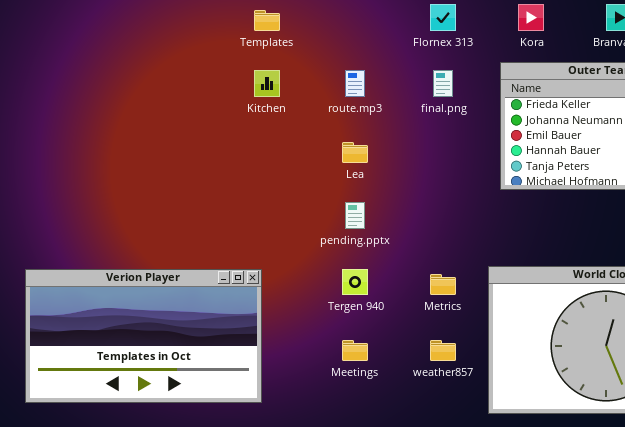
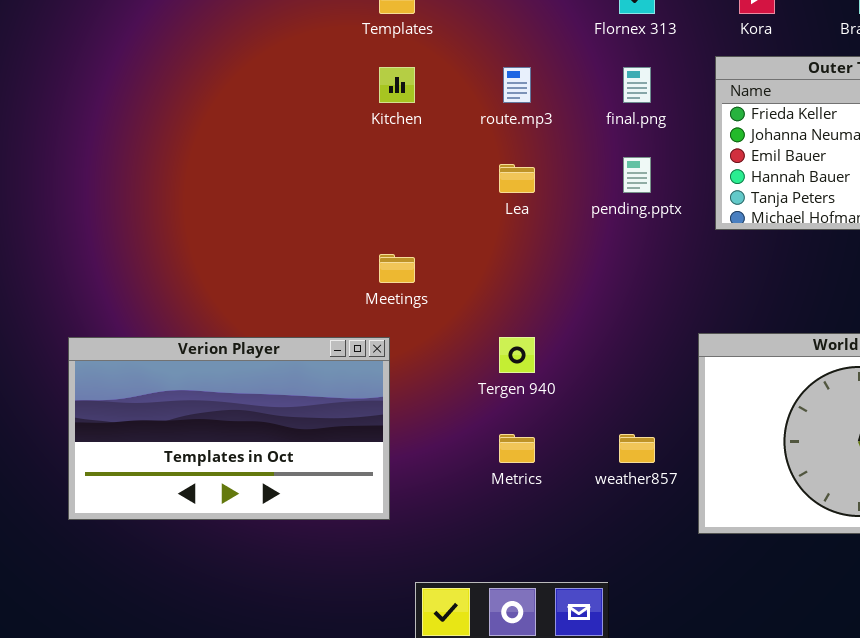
pending.pptx: [345,202,365,229] -> [623,157,651,193], moved
Metrics: [430,274,456,295] -> [499,434,535,463], moved
Meetings: [342,340,368,361] -> [379,254,415,283], moved

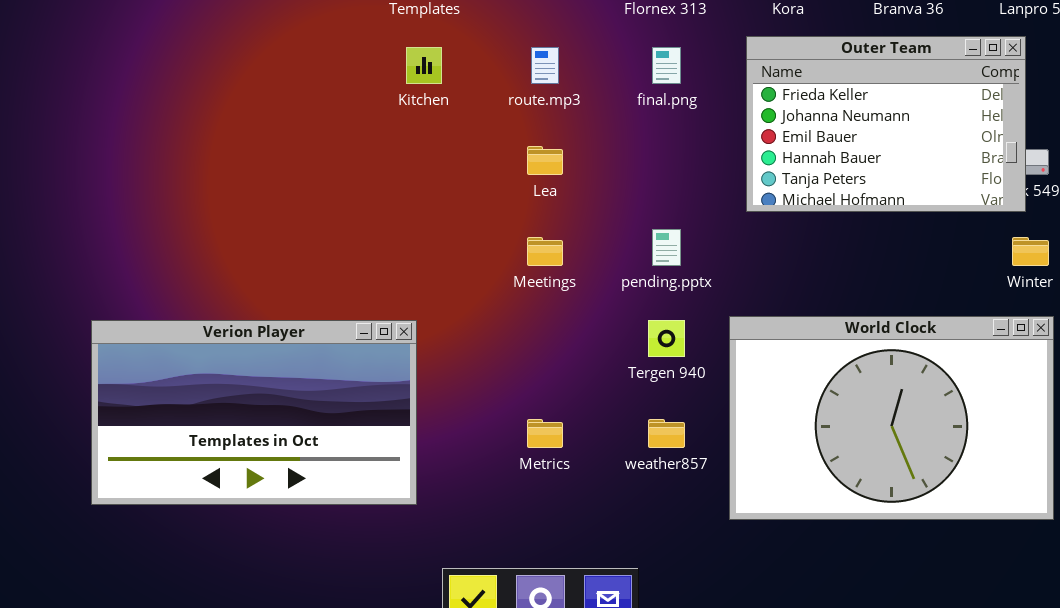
pending.pptx: [623,157,651,193] -> [652,229,681,266], moved
Meetings: [379,254,415,283] -> [527,237,563,266], moved
Tergen 940: [499,337,535,373] -> [648,320,685,357], moved

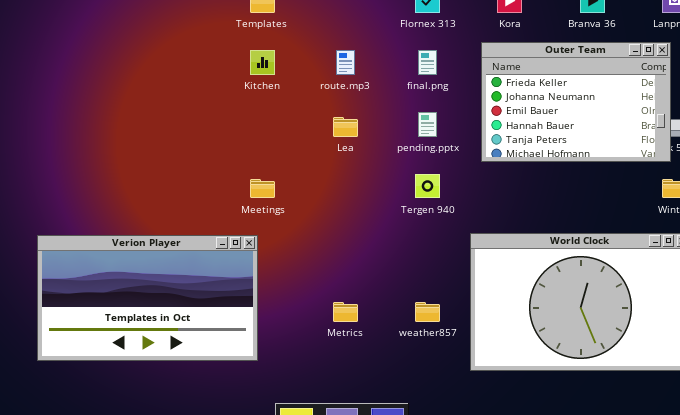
pending.pptx: [652,229,681,266] -> [418,112,437,137], moved
Meetings: [527,237,563,266] -> [250,179,275,198], moved
Tergen 940: [648,320,685,357] -> [415,174,440,198], moved

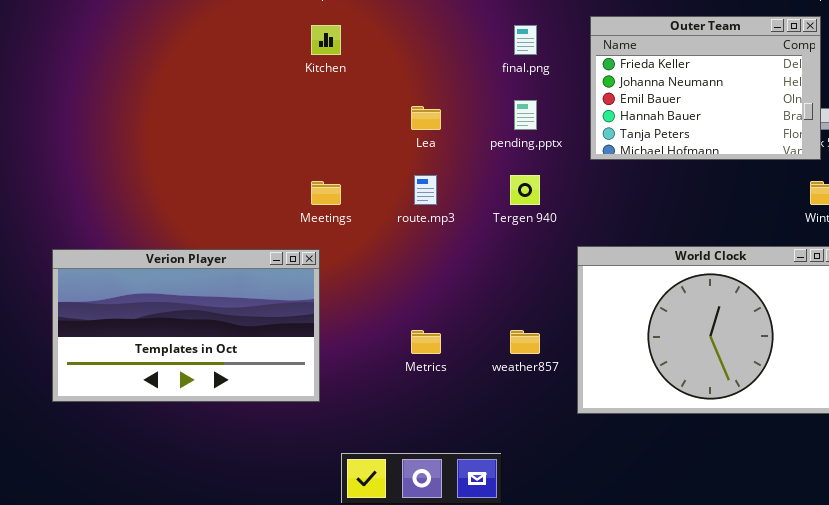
route.mp3: [336,50,355,75] -> [414,175,437,205], moved

